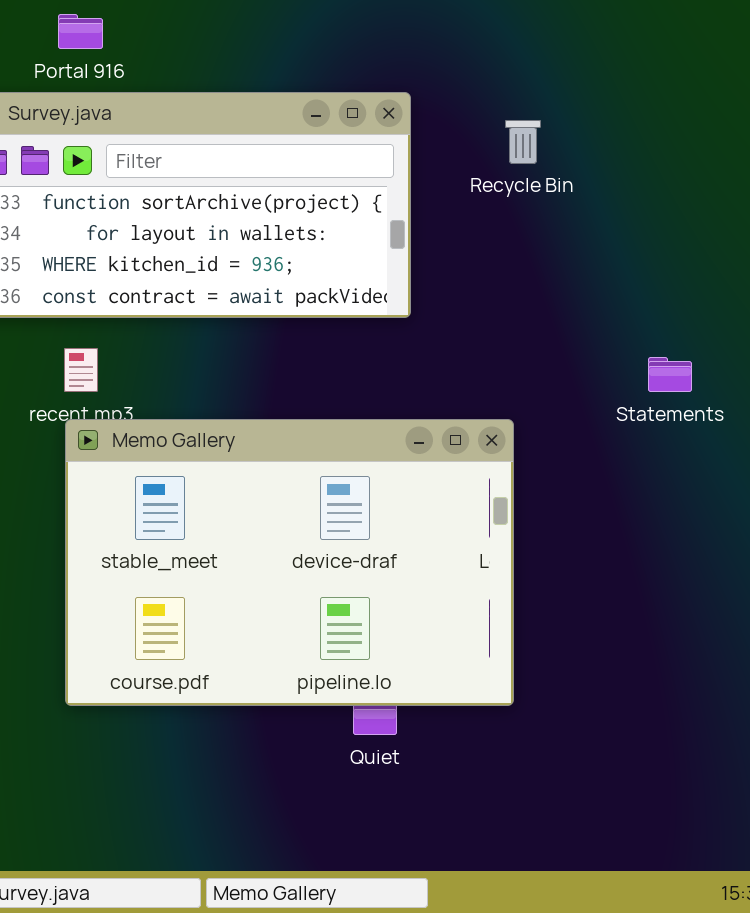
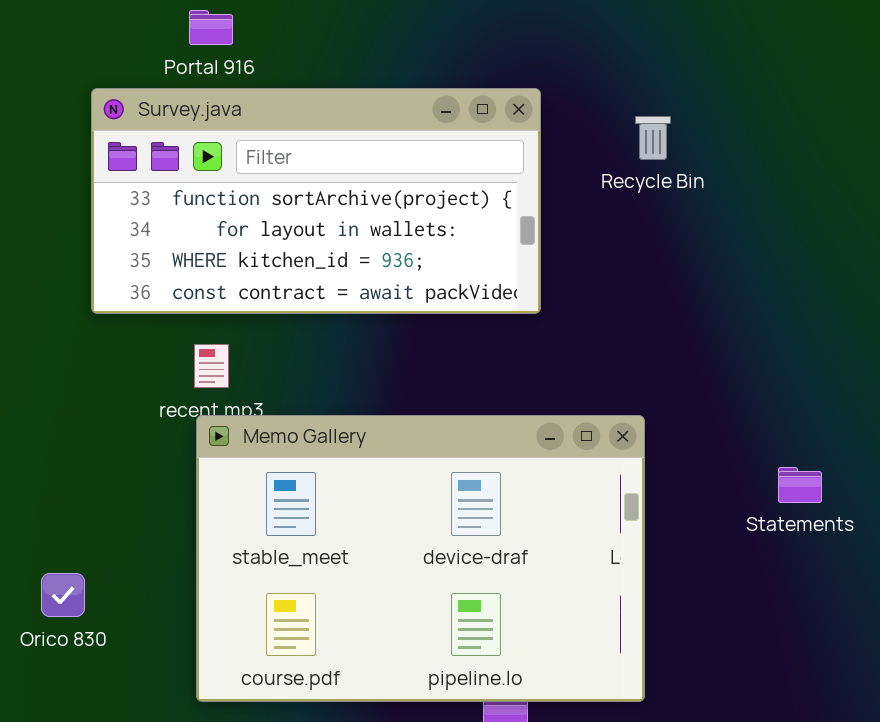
Statements: [648,357,692,392] -> [778,467,822,503], moved

